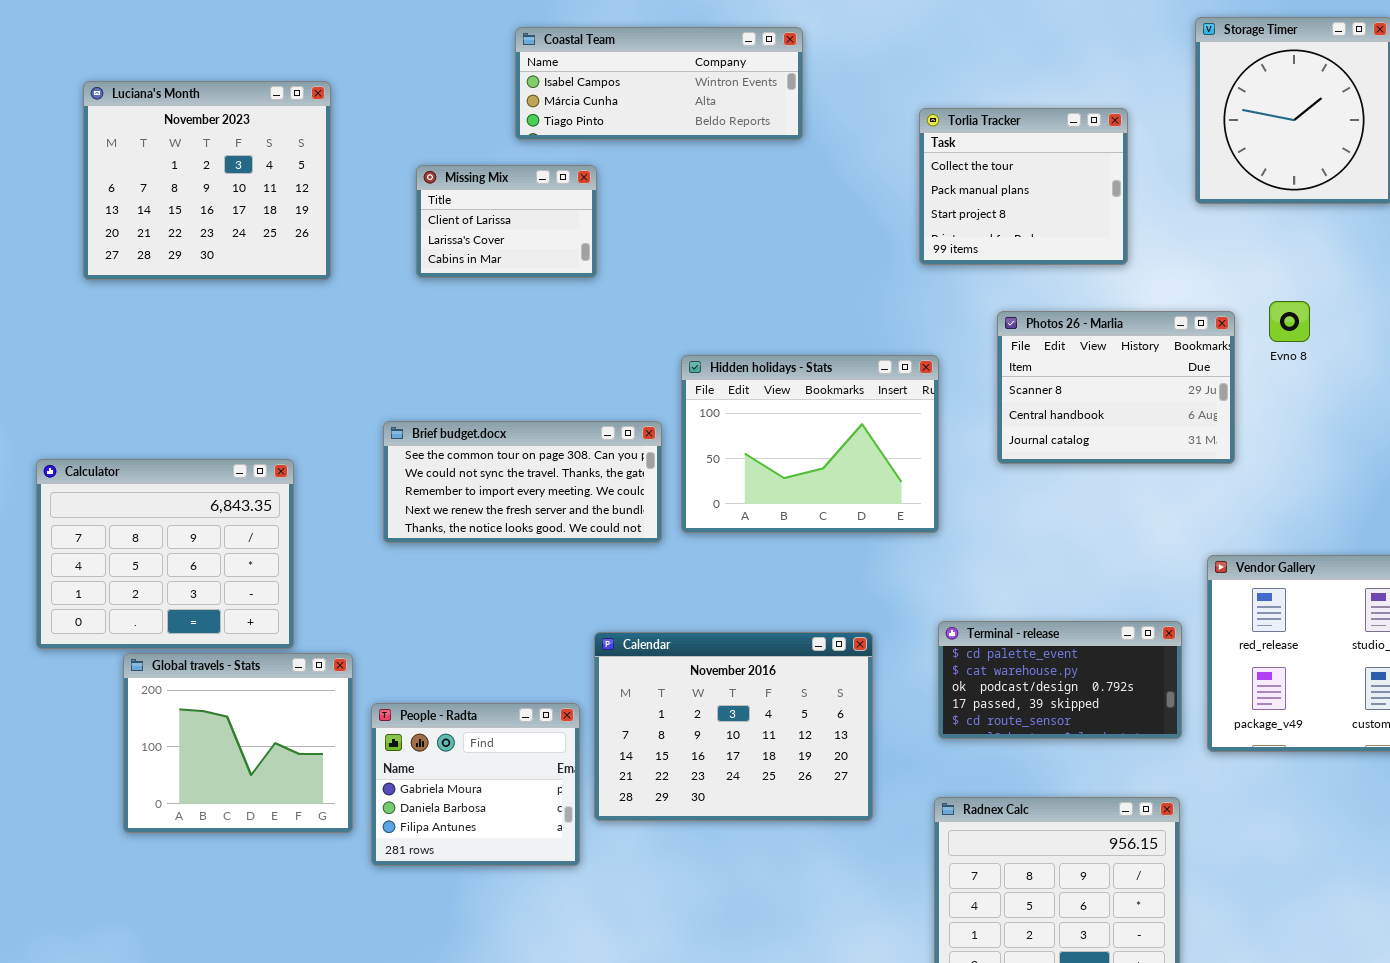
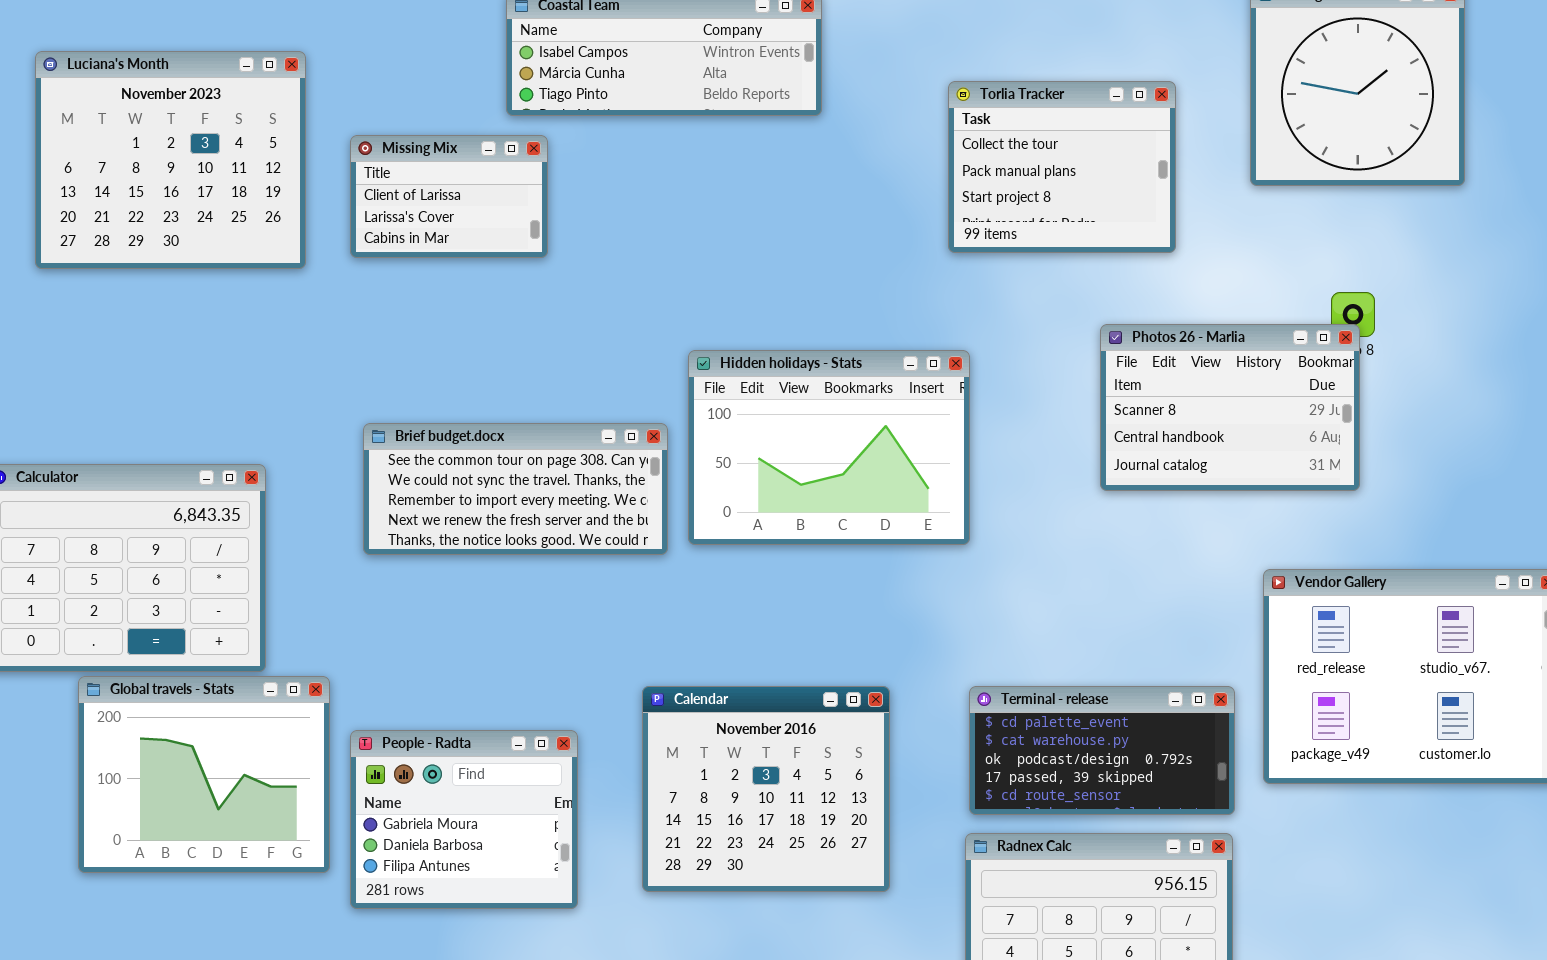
Missing Mix: [416,165,597,278] -> [350,135,548,258], moved
Photos 26 - Marlia: [997,311,1235,464] -> [1100,324,1360,491], moved
Terminal - release: [938,621,1182,739] -> [969,686,1235,815], moved
Calendar: [594,632,873,821] -> [642,686,890,892], moved, resized

